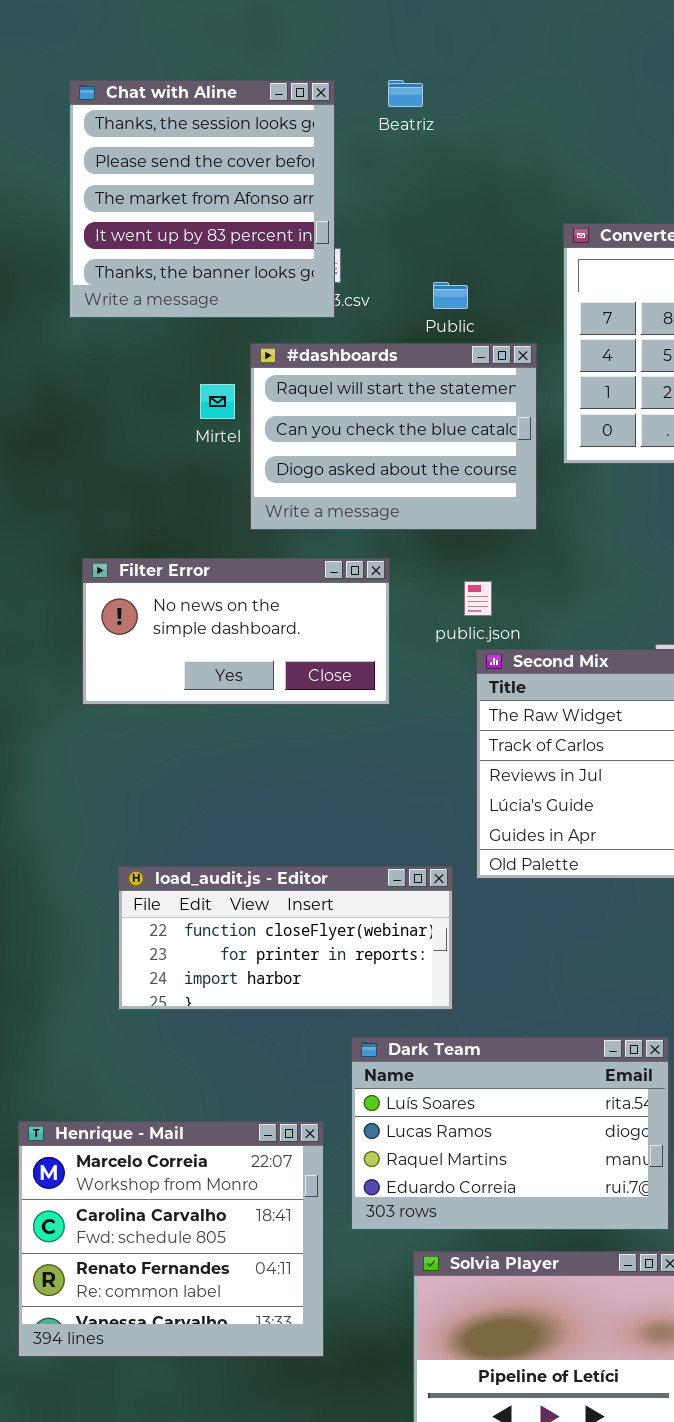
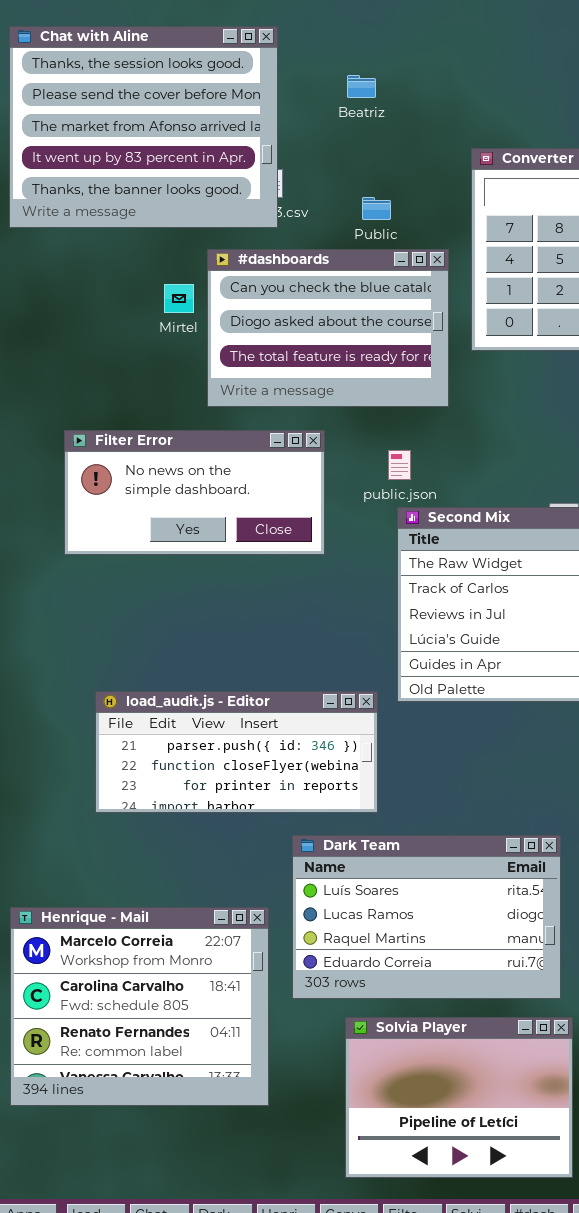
Chat with Aline: [69,80,335,318] -> [9,26,278,228], resized
Beatriz: [388,80,423,107] -> [347,75,376,98], moved
#dashboards: [250,343,537,530] -> [207,249,449,407], scrolled down 1 row
load_audit.js - Editor: [118,866,453,1010] -> [95,691,378,813], scrolled up 1 row

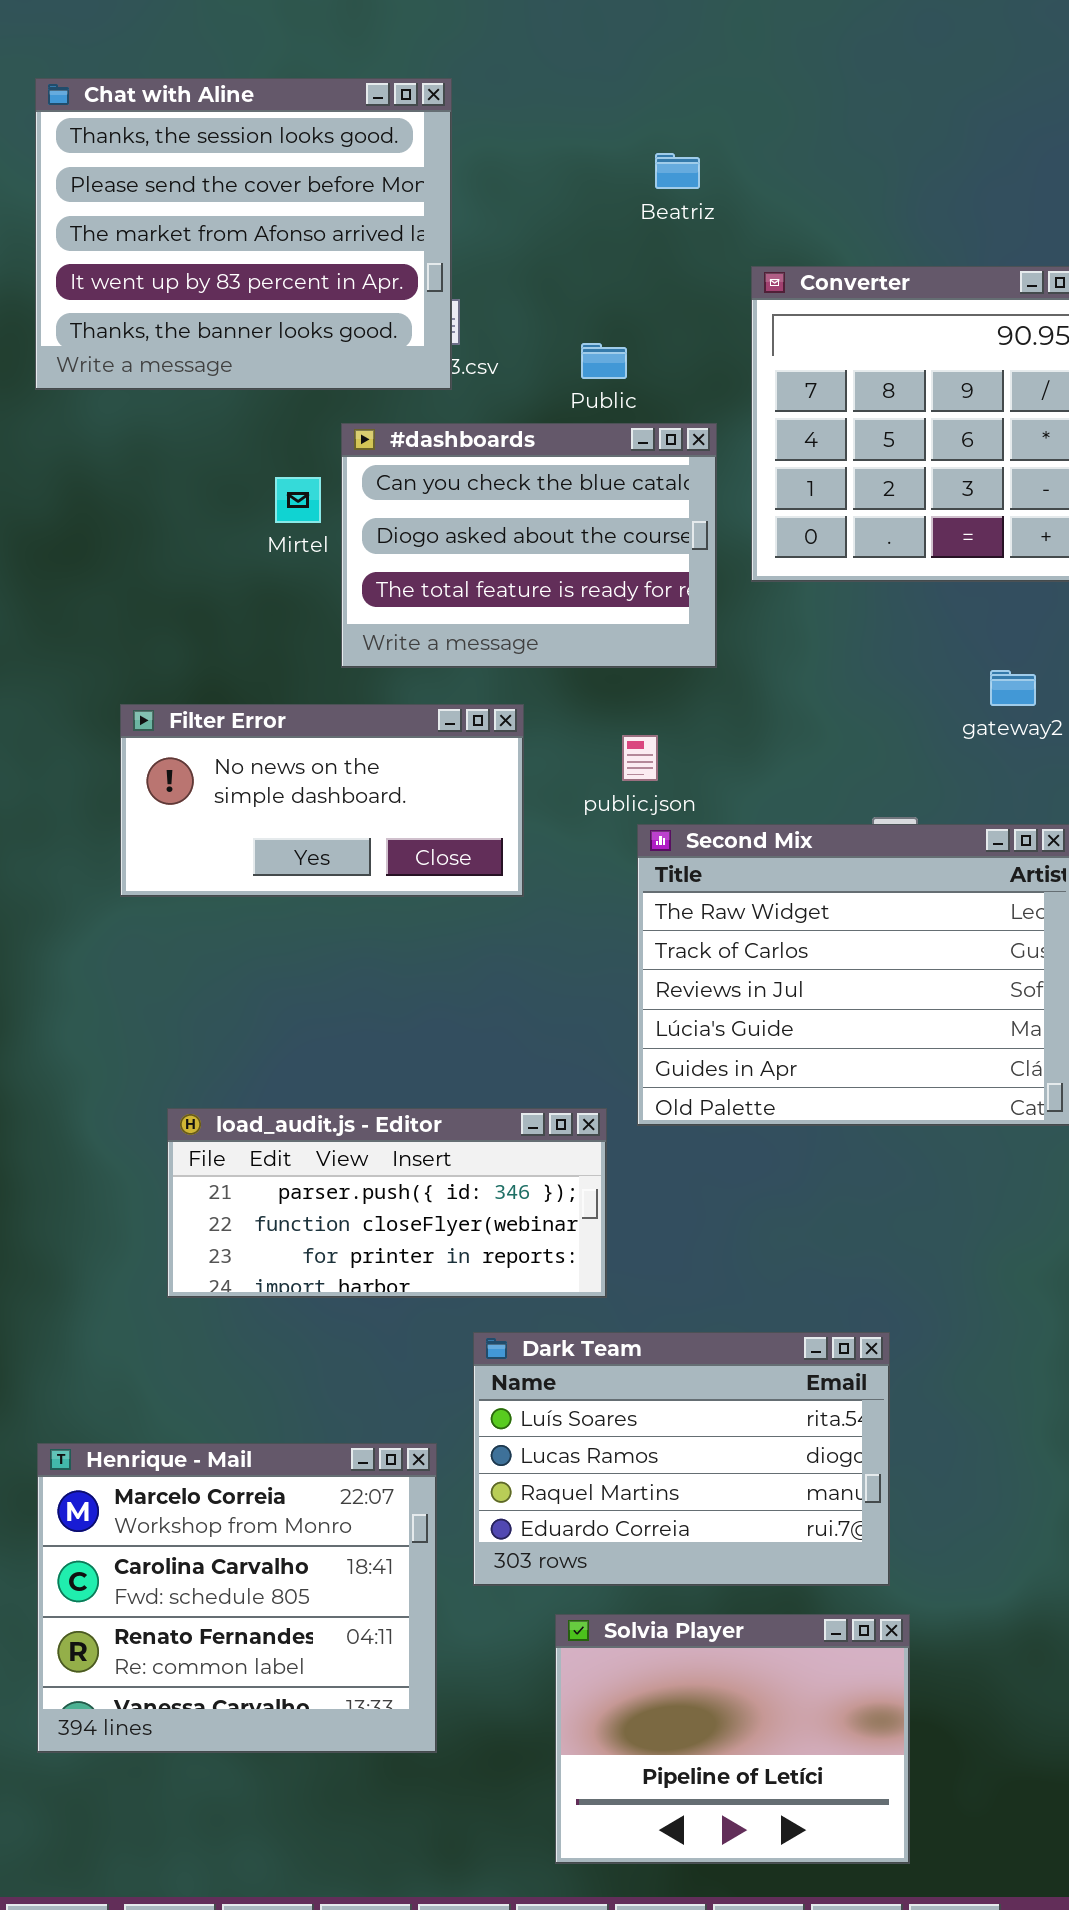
Beatriz: [347,75,376,98] -> [655,153,700,189], moved

